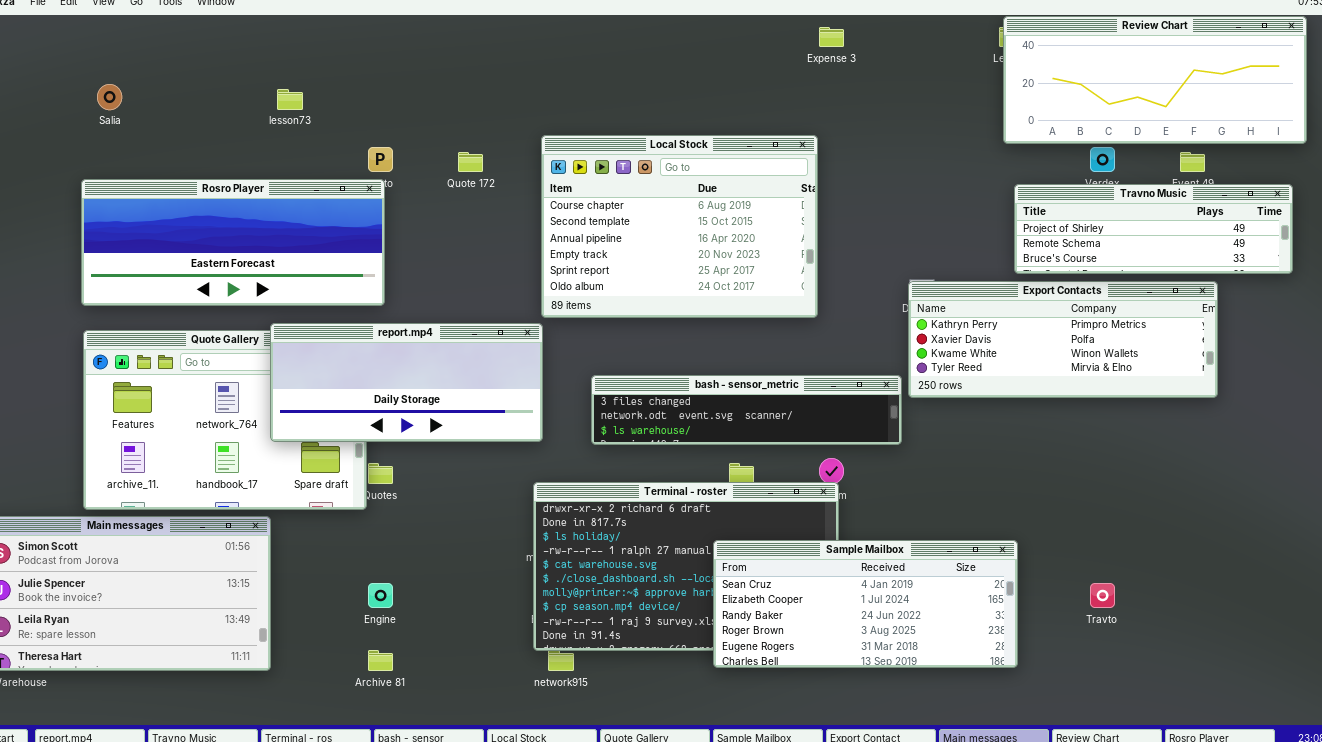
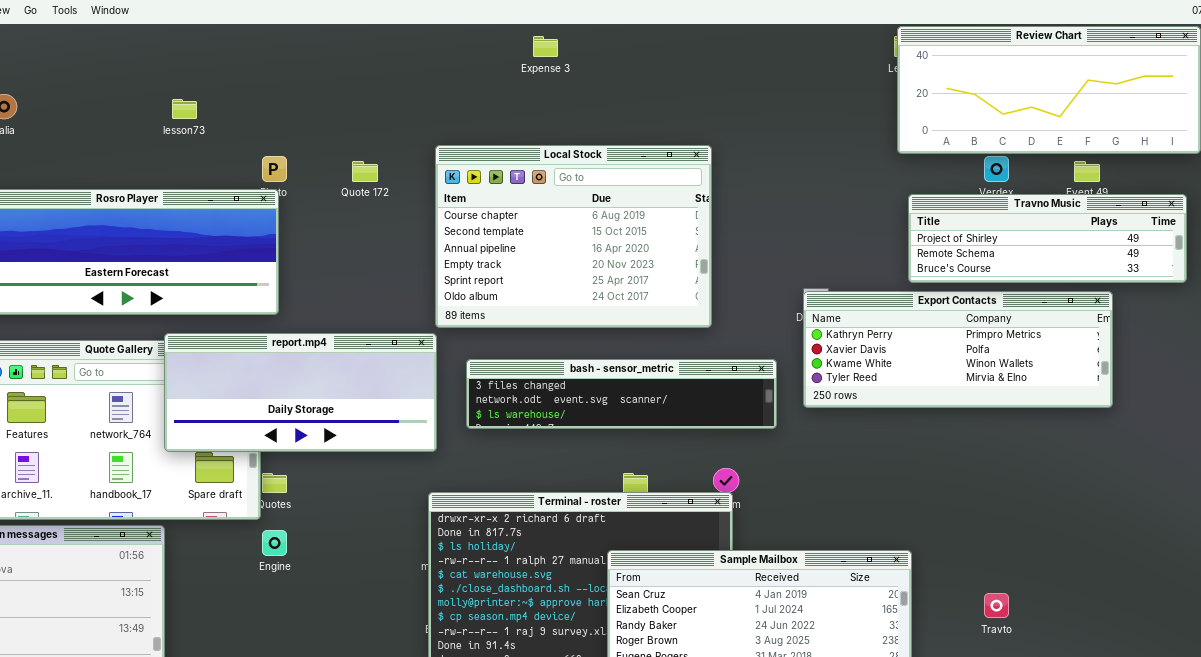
Expense 3: [819,27,844,47] -> [533,36,558,57], moved
bash - sensor_metric: [591,375,902,445] -> [466,359,777,429], moved
Engine: [368,583,393,608] -> [262,530,287,556], moved

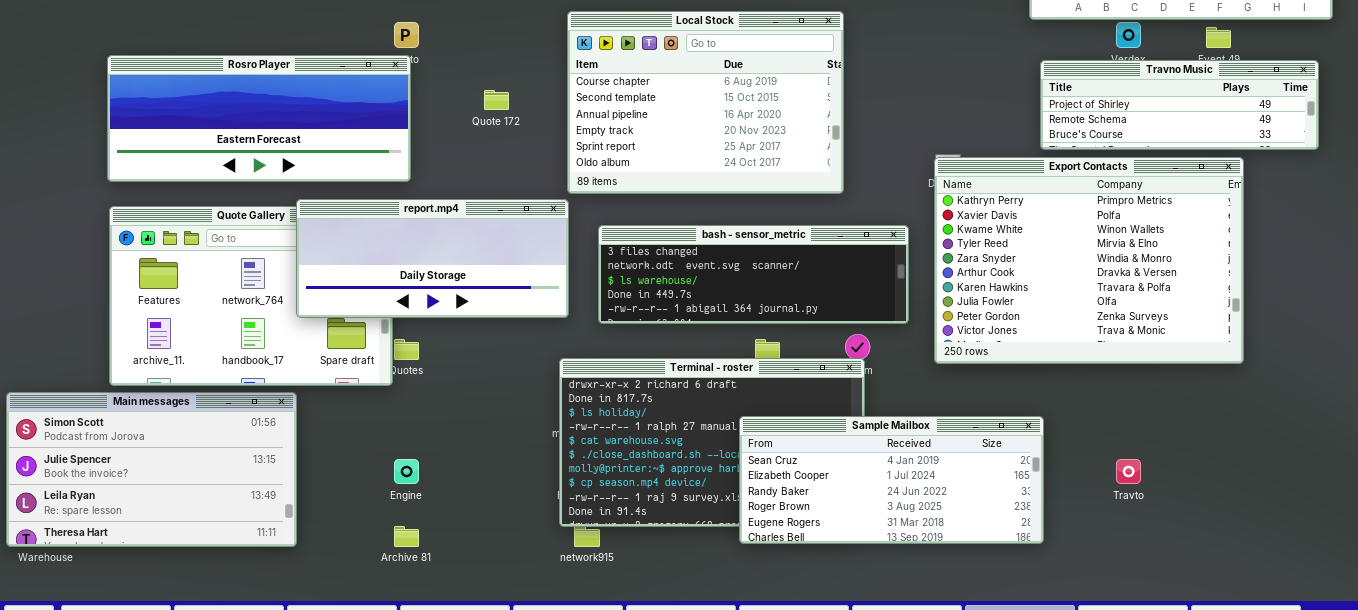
Quote 172: [352,161,378,182] -> [484,90,509,110], moved
Export Contacts: [803,291,1113,408] -> [934,157,1244,364], resized
bash - sensor_metric: [466,359,777,429] -> [598,225,909,324], resized
Engine: [262,530,287,556] -> [394,459,419,484], moved

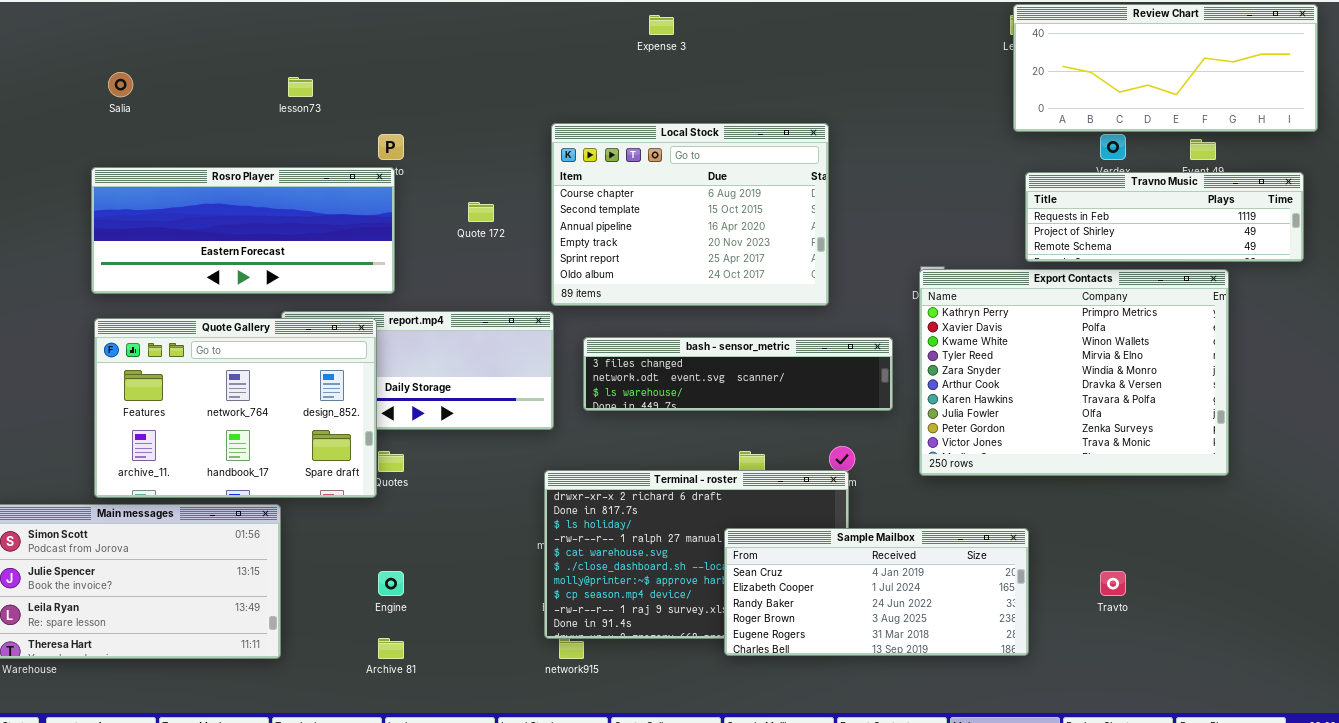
Travno Music: [1040,60,1319,150] -> [1025,172,1304,262], scrolled up 1 row
Quote Gallery: [109,206,393,386] -> [94,318,377,498], raised
bash - sensor_metric: [598,225,909,324] -> [583,337,893,411], resized

